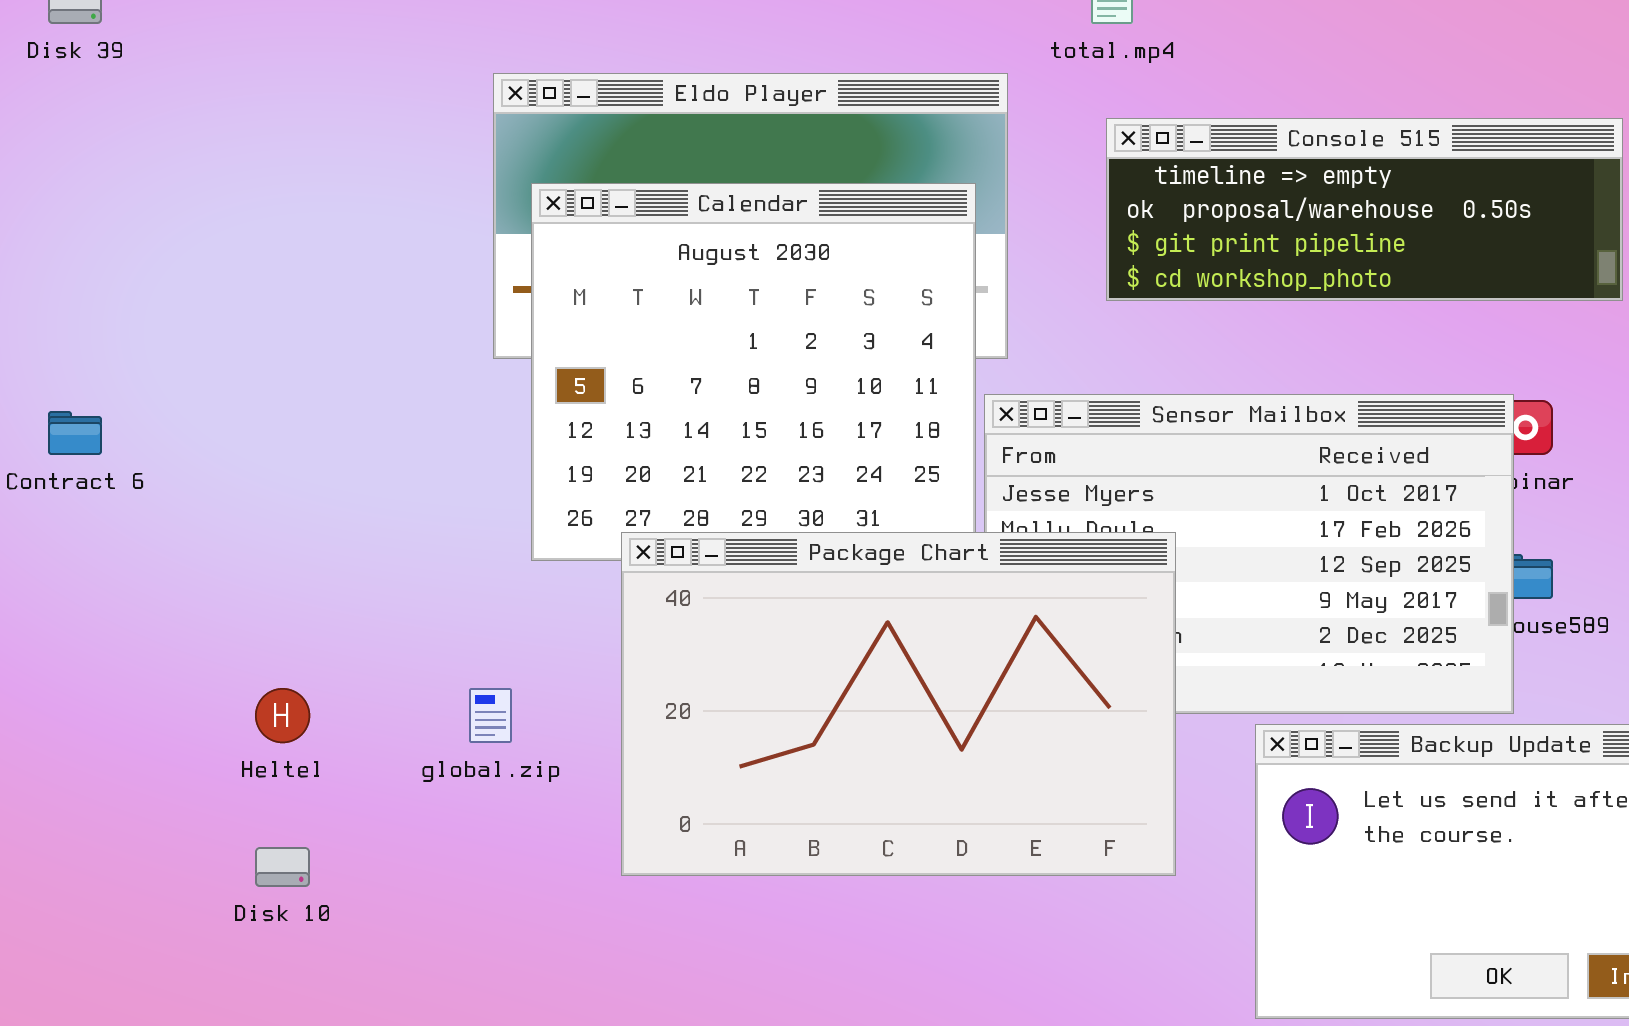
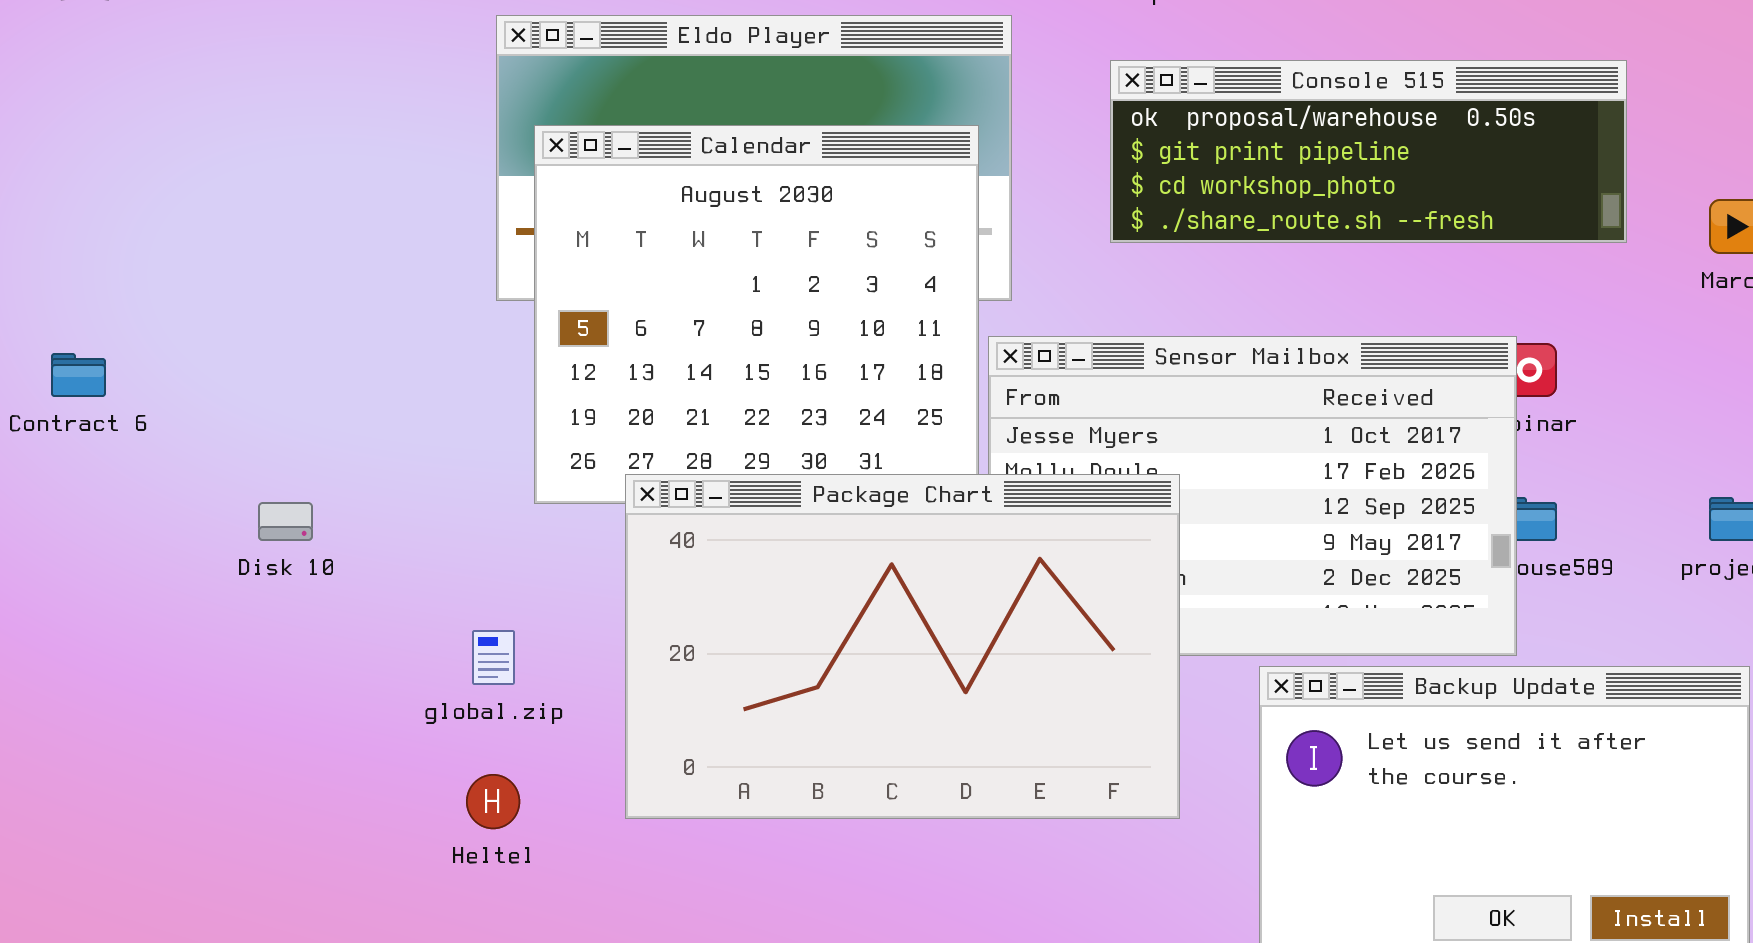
Console 515: [1106,118,1623,301] -> [1110,60,1627,243], scrolled down 1 row
Heltel: [255,688,310,743] -> [466,774,520,829], moved
Disk 10: [255,847,310,887] -> [258,502,313,541], moved

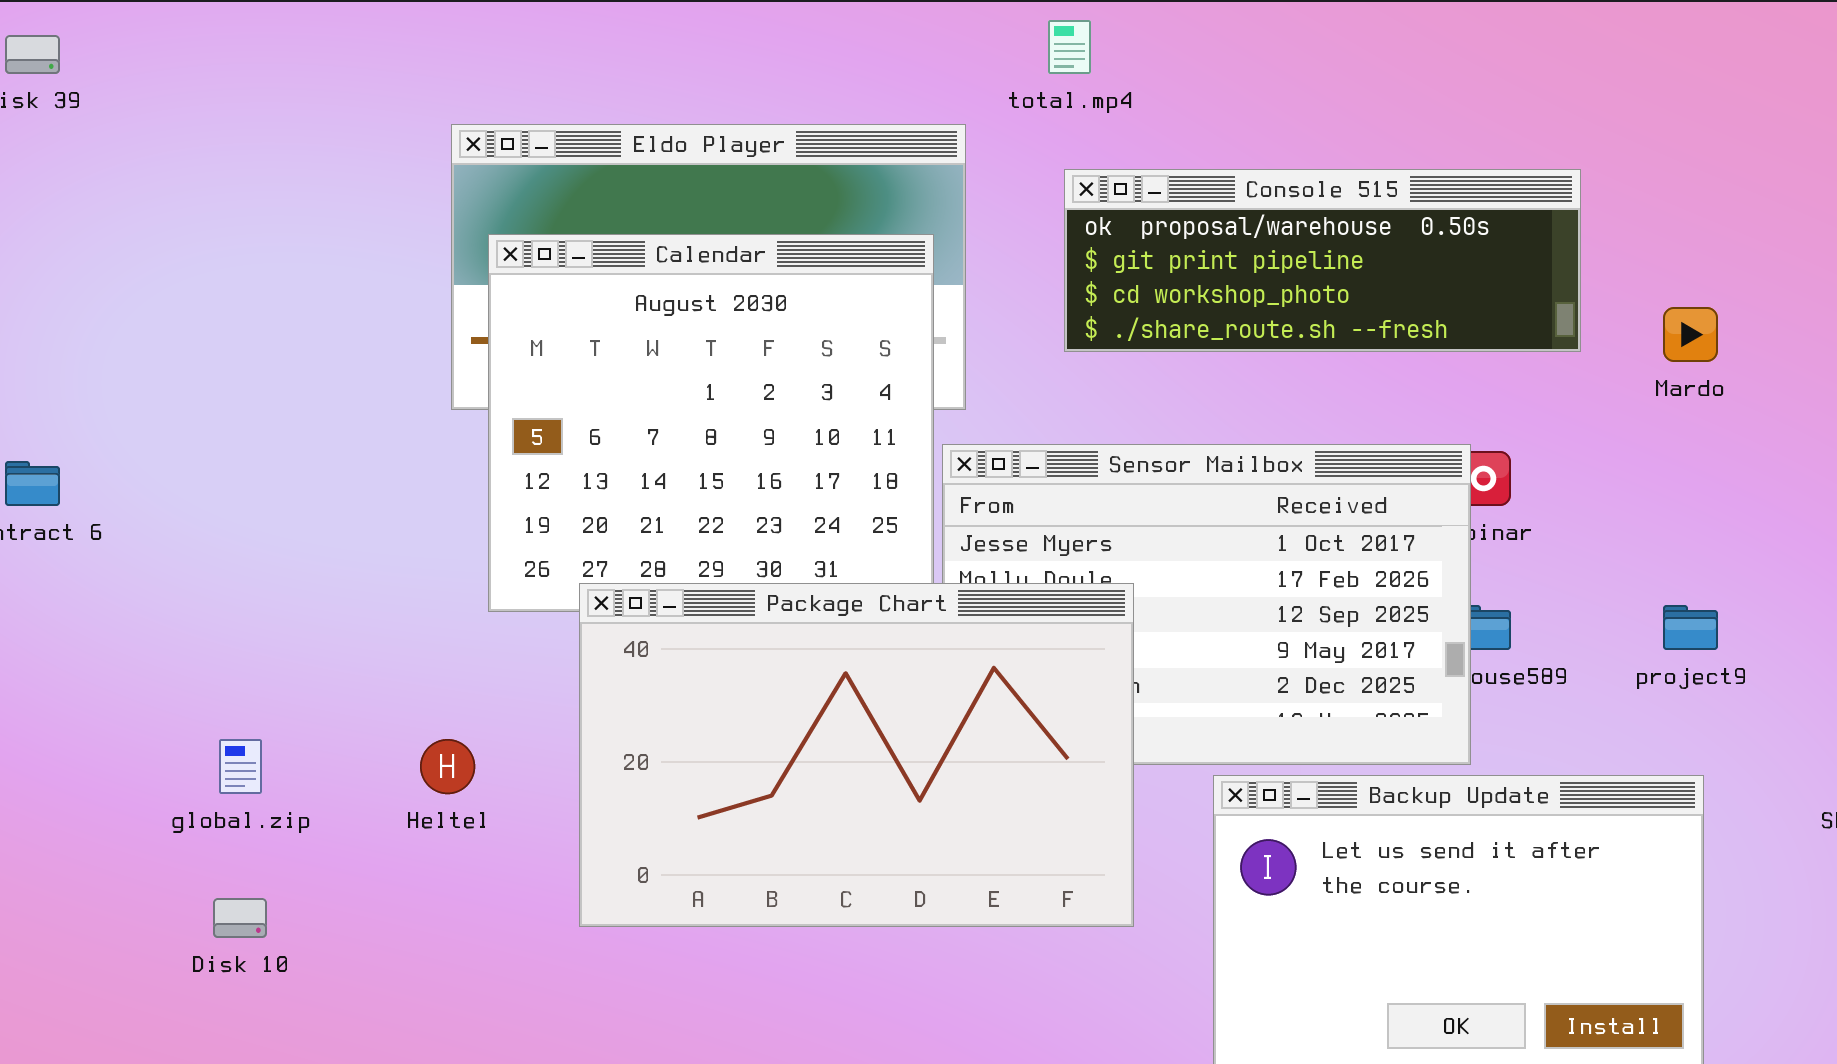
Disk 10: [258,502,313,541] -> [213,898,267,938], moved
global.zip: [472,630,515,685] -> [219,739,262,794], moved
Heltel: [466,774,520,829] -> [420,739,475,794], moved

